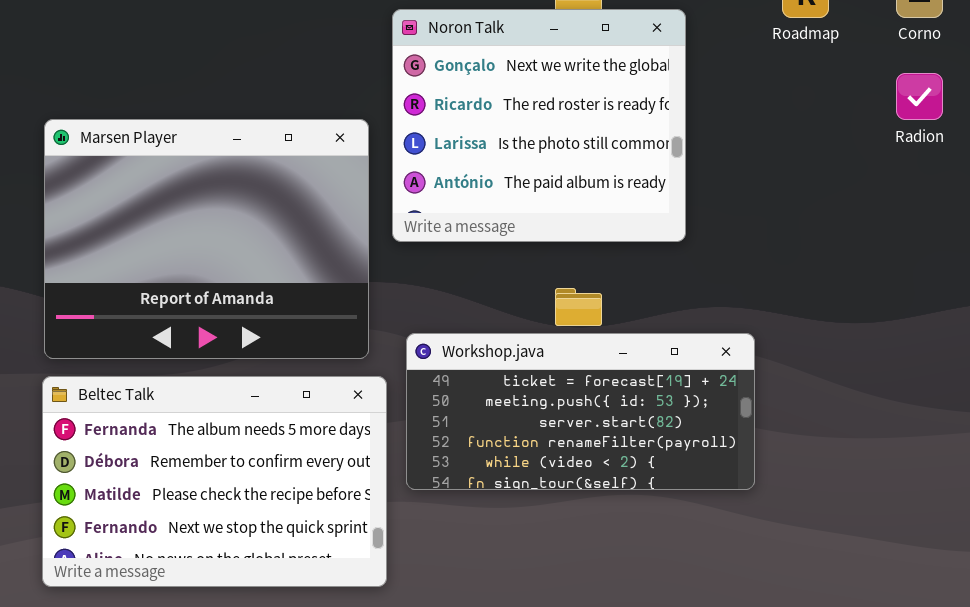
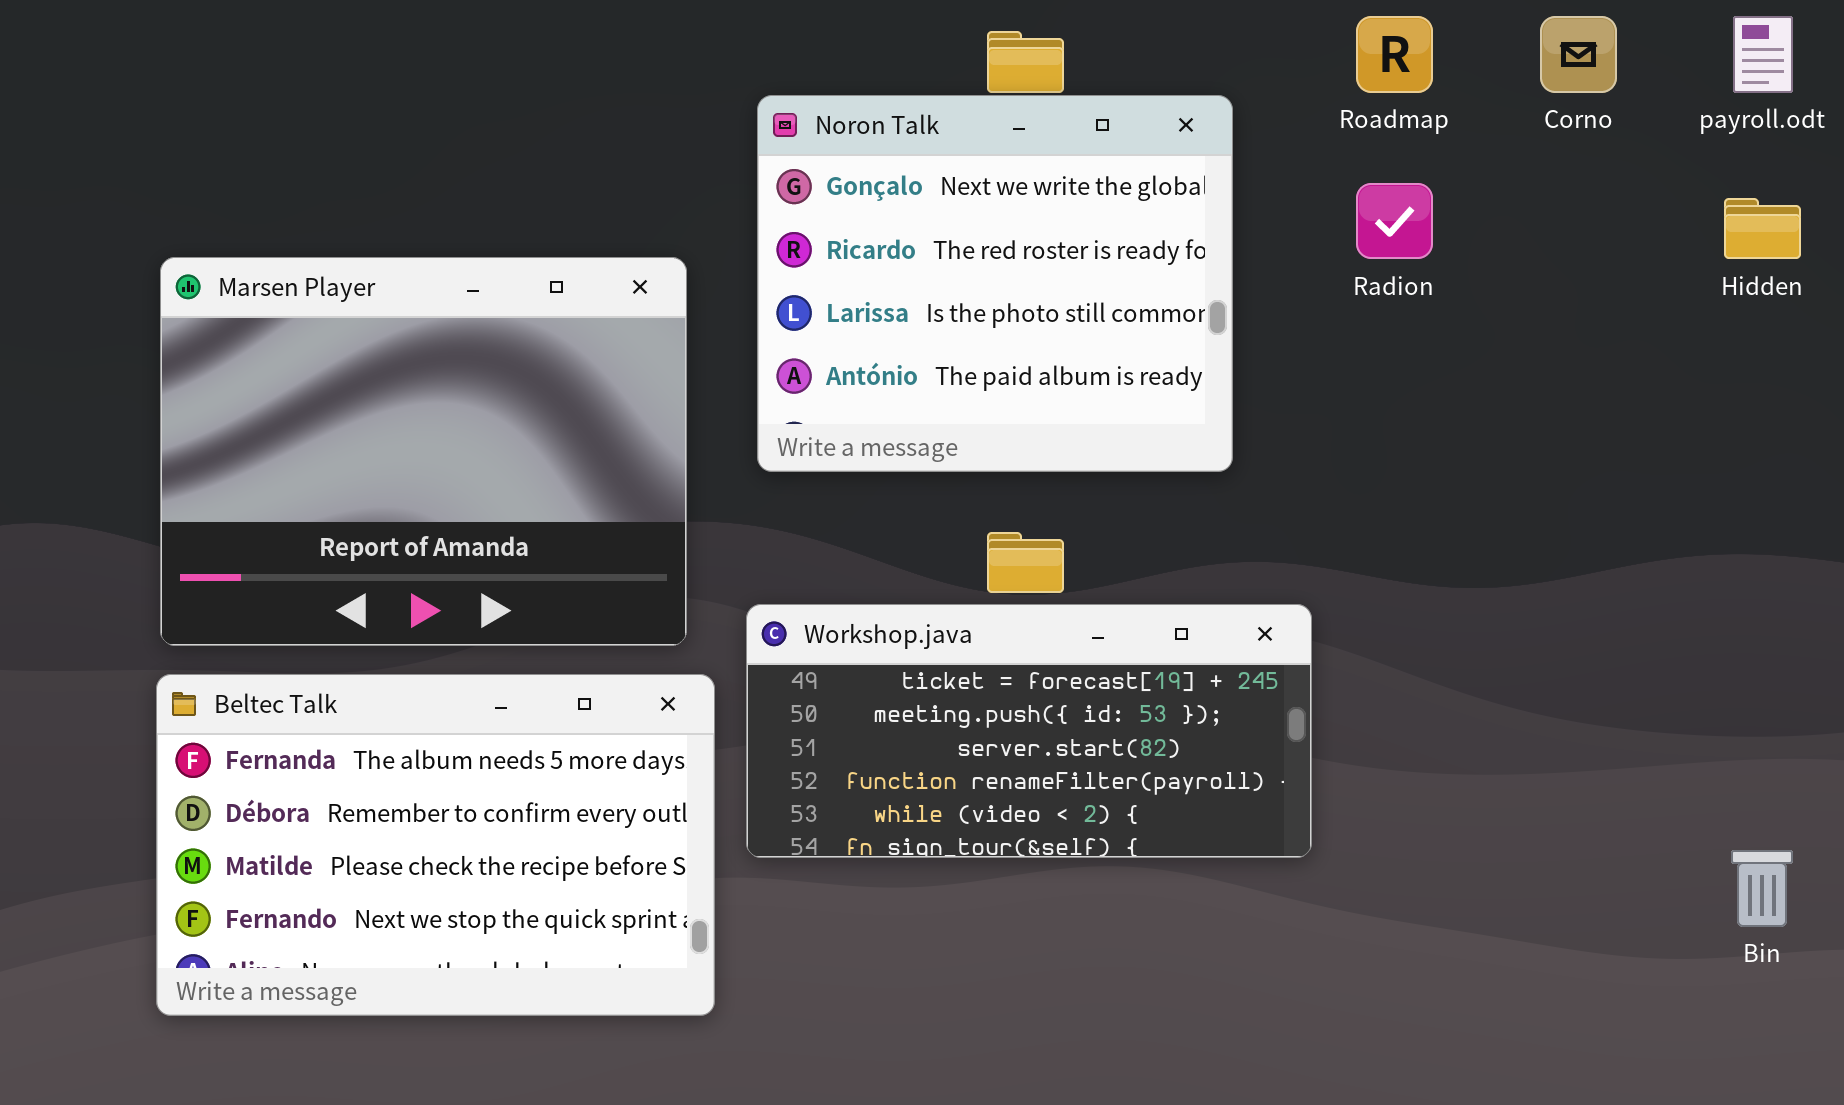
Noron Talk: [392,9,686,242] -> [757,95,1233,472], moved
Radion: [896,73,943,120] -> [1356,183,1433,259], moved

